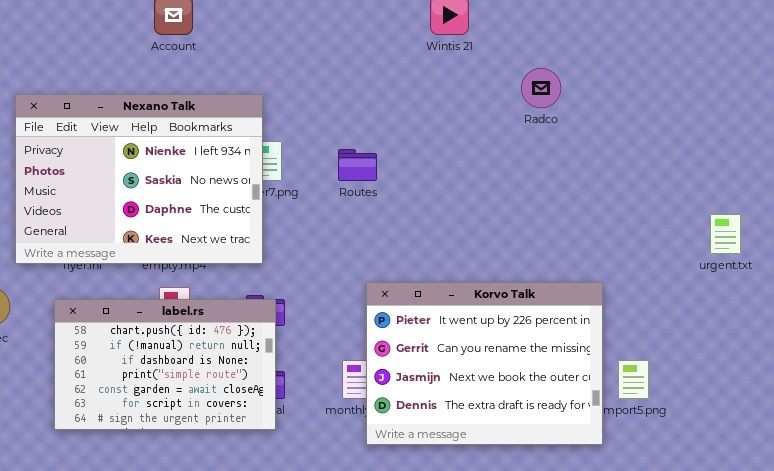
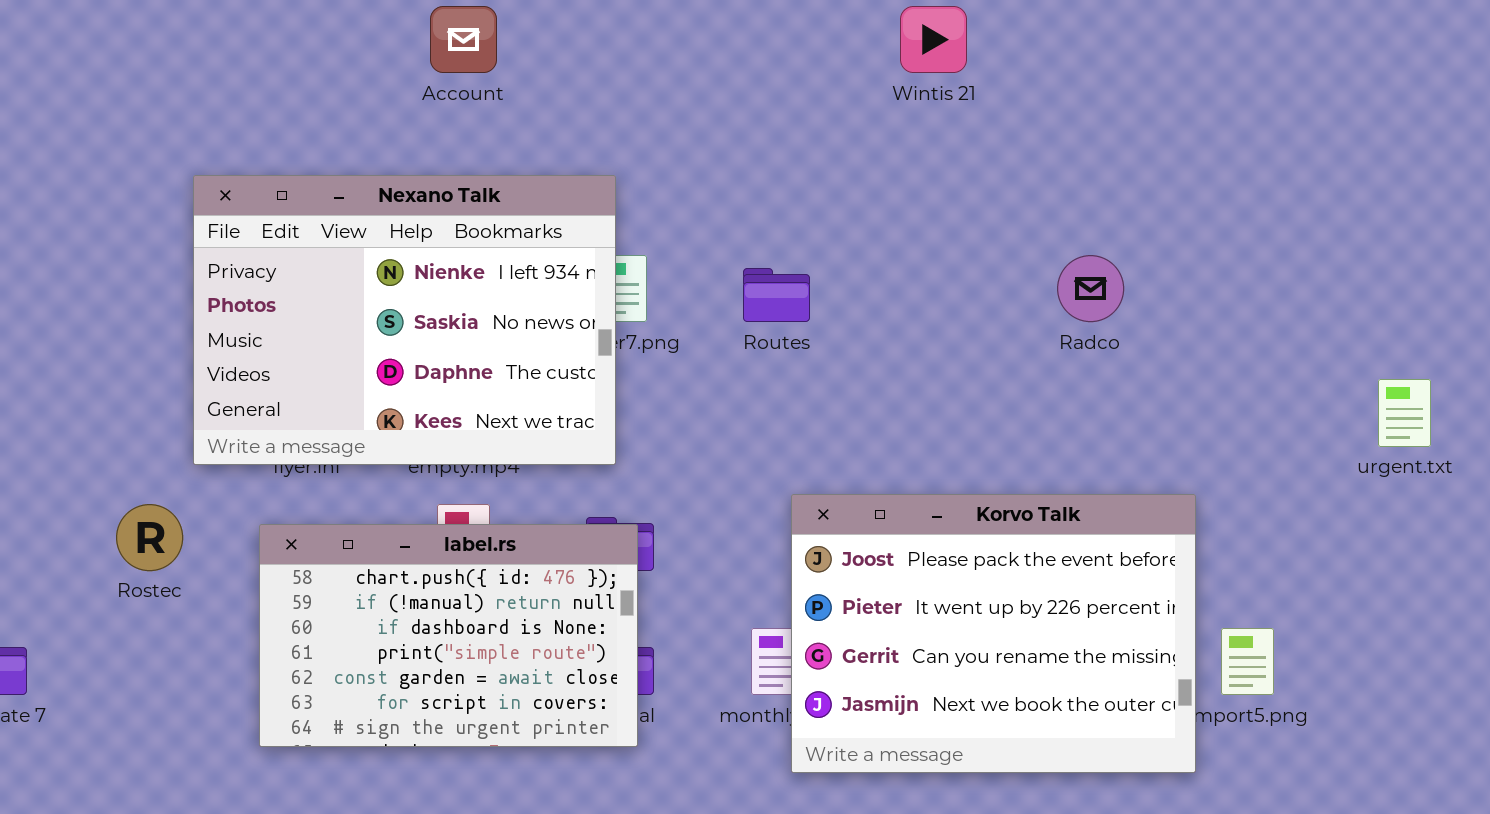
Radco: [521,68,561,108] -> [1057,255,1124,322], moved
Korvo Talk: [366,282,603,445] -> [791,494,1196,773], scrolled up 1 row

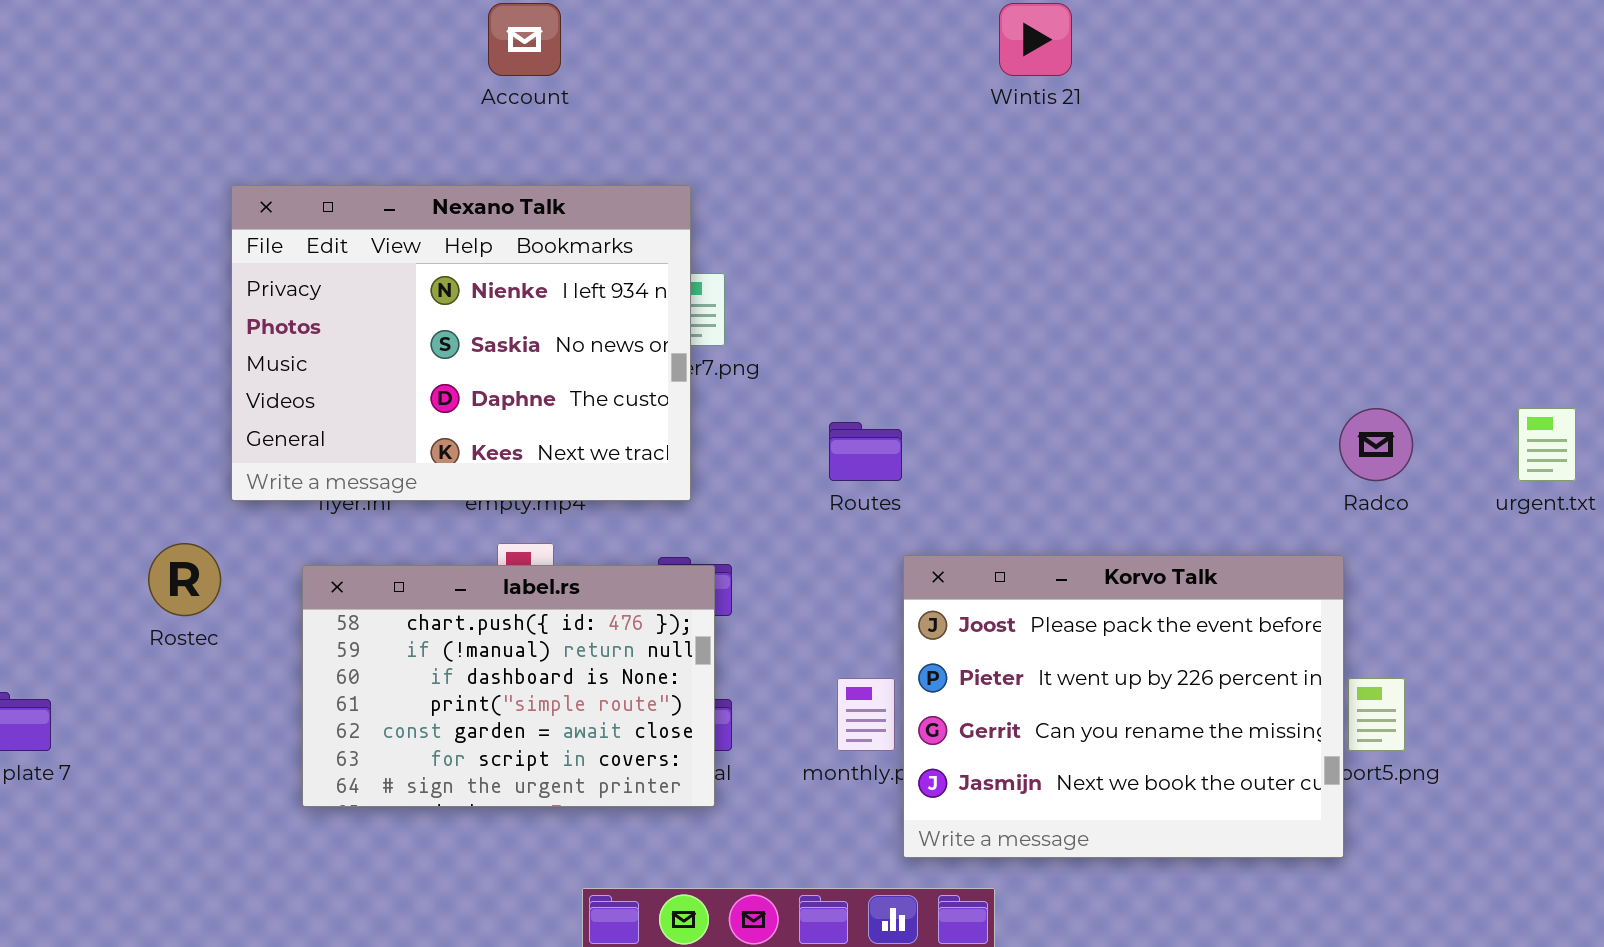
Radco: [1057,255,1124,322] -> [1339,408,1413,481], moved
Routes: [743,268,810,322] -> [829,422,902,481], moved
Korvo Talk: [791,494,1196,773] -> [903,555,1344,858], moved

